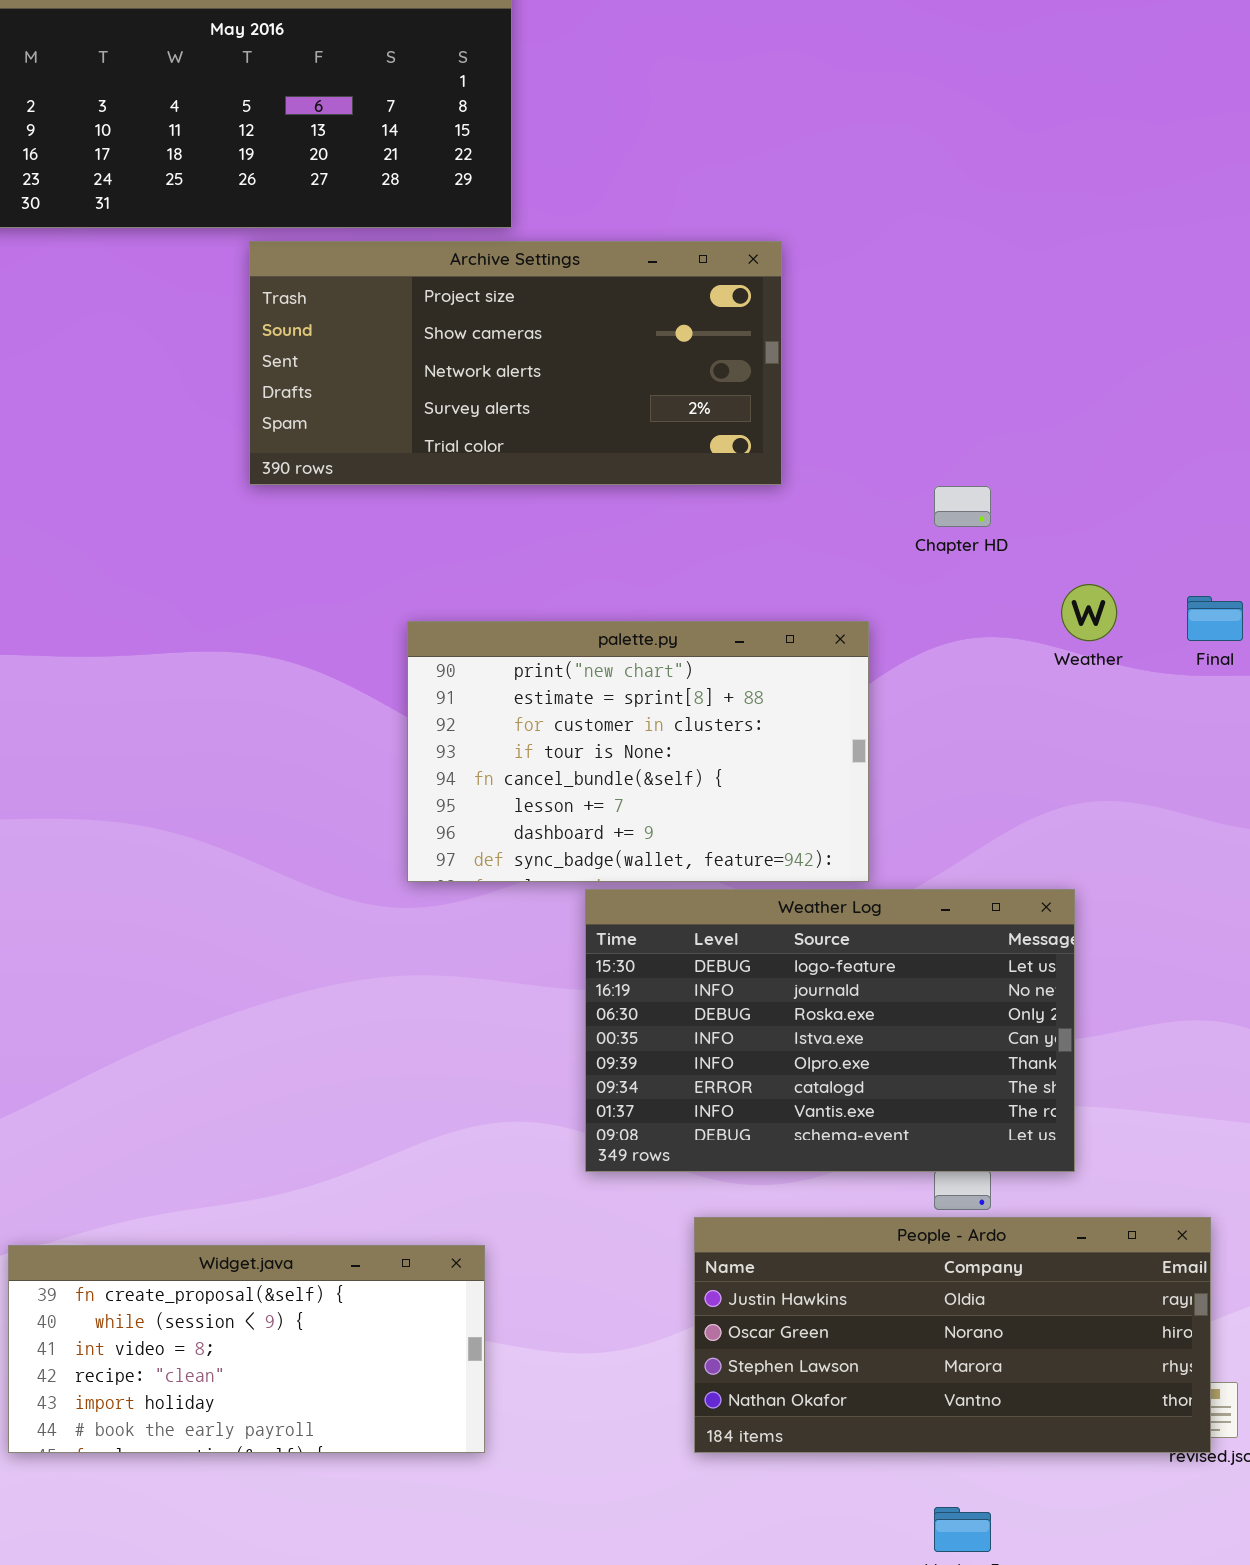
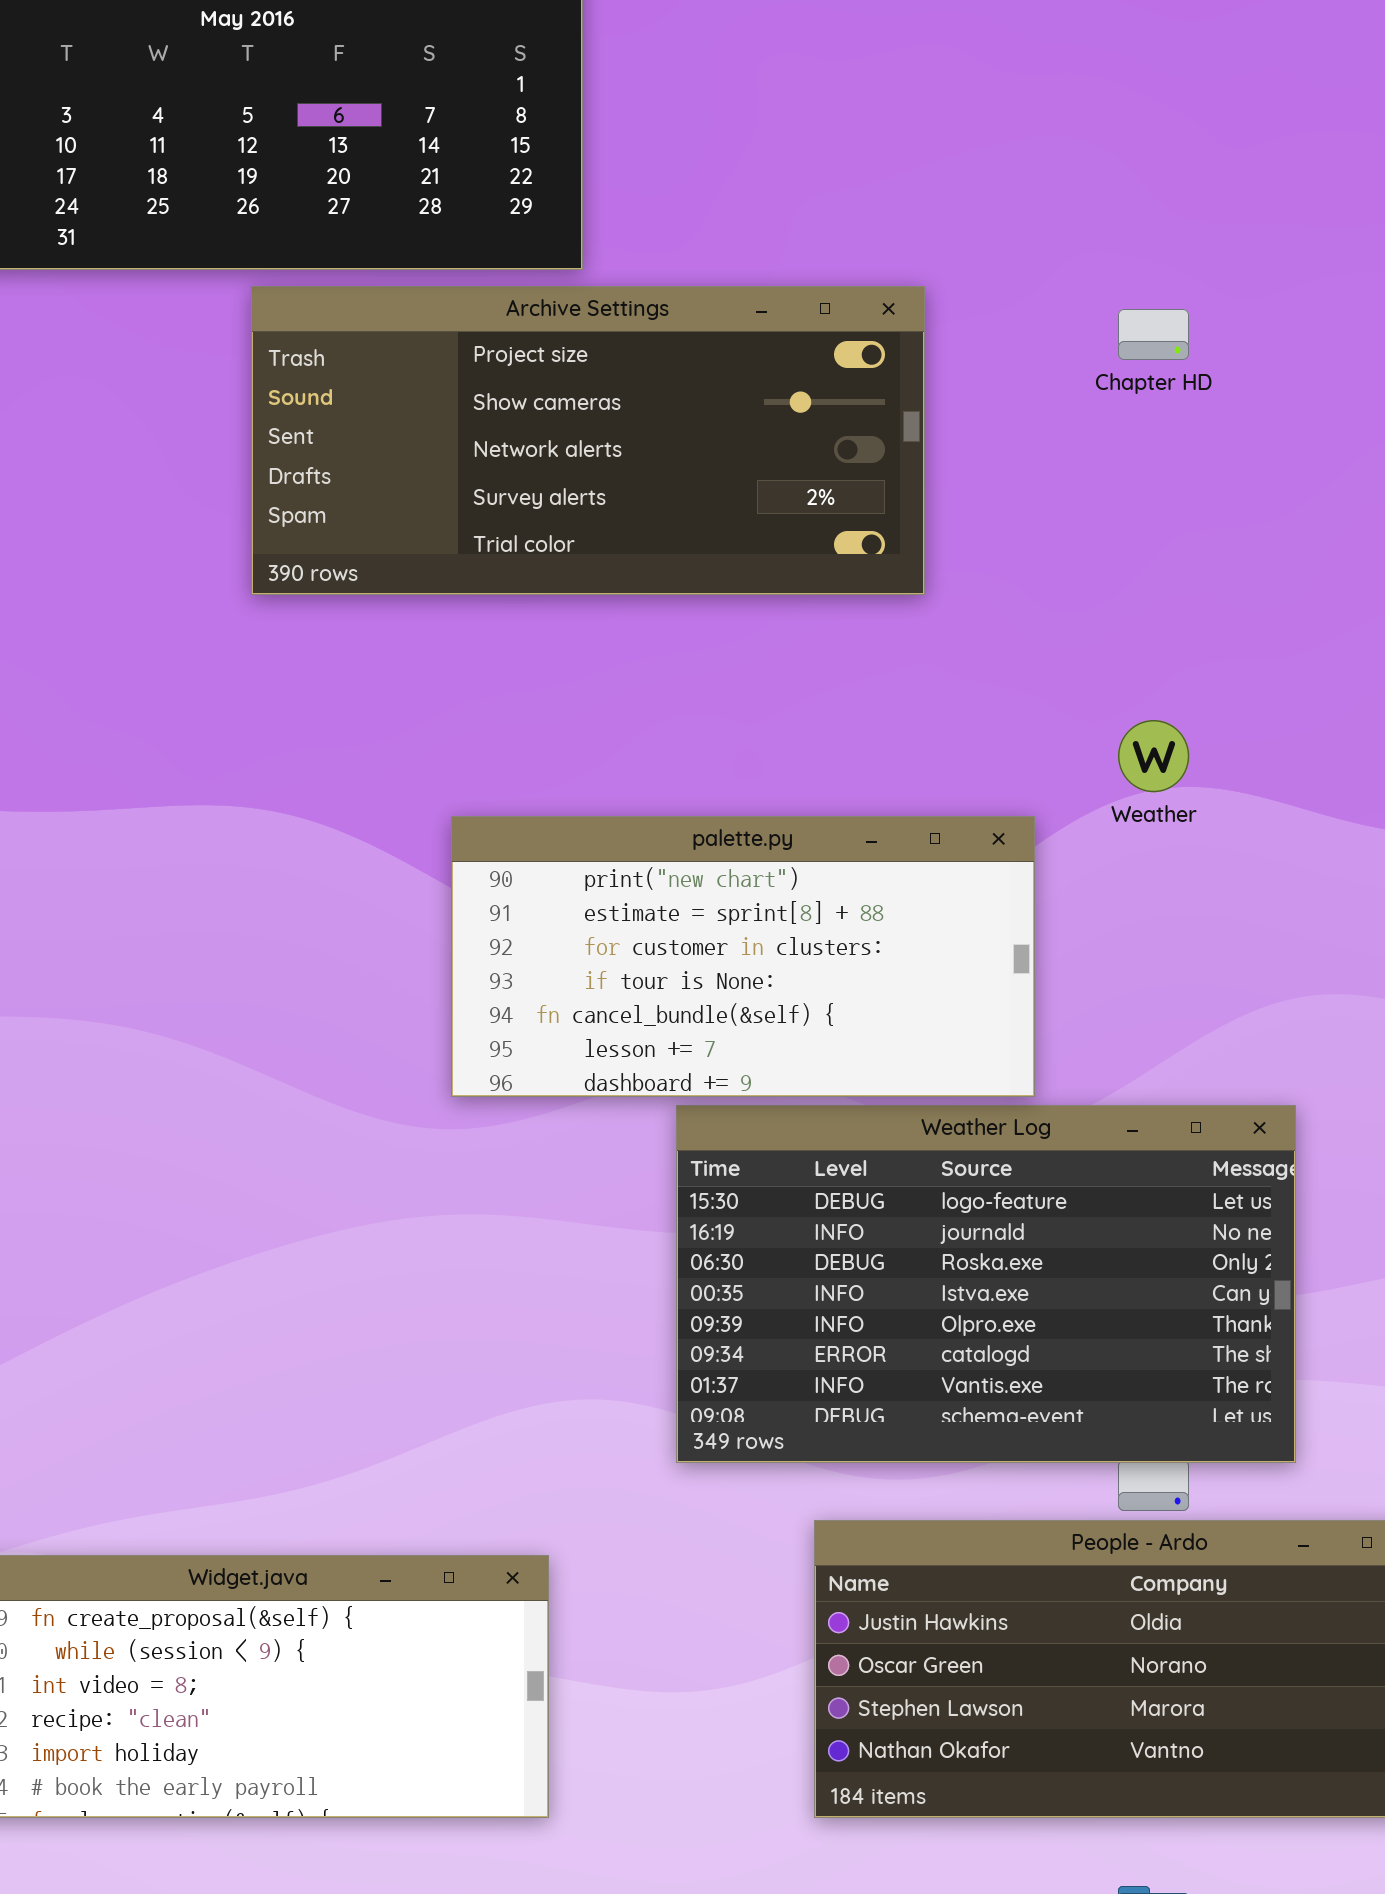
Chapter HD: [934,486,991,527] -> [1118,309,1189,360], moved
Weather: [1061,584,1117,641] -> [1118,720,1189,792], moved
palette.py: [407,621,869,882] -> [451,816,1035,1097], resized

